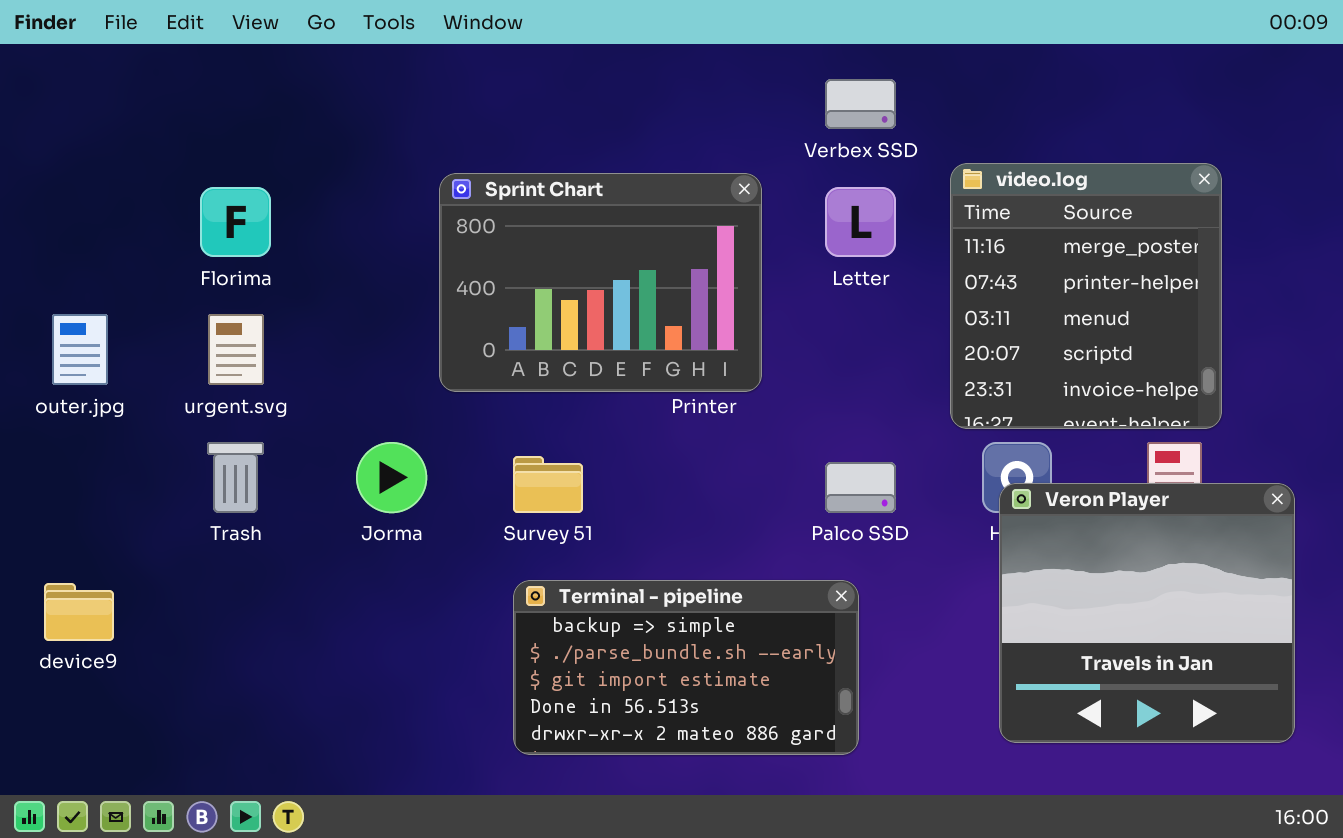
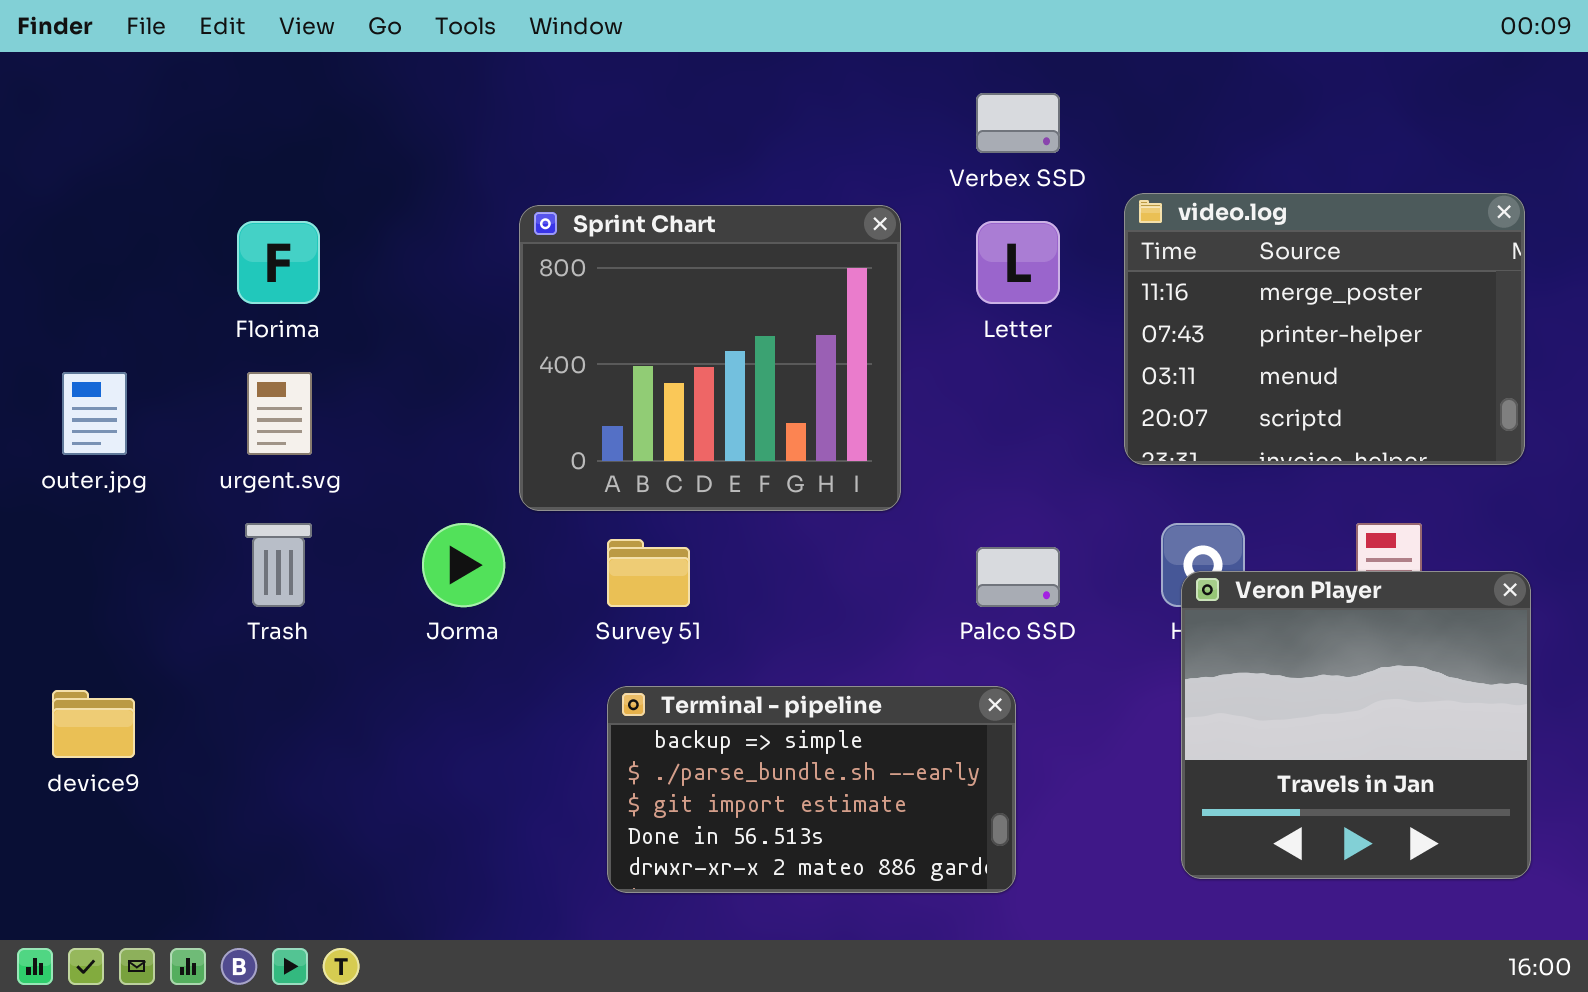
video.log: [950,163,1222,429] -> [1124,193,1525,465], resized
Sprint Chart: [439,173,762,392] -> [519,205,901,511], resized

